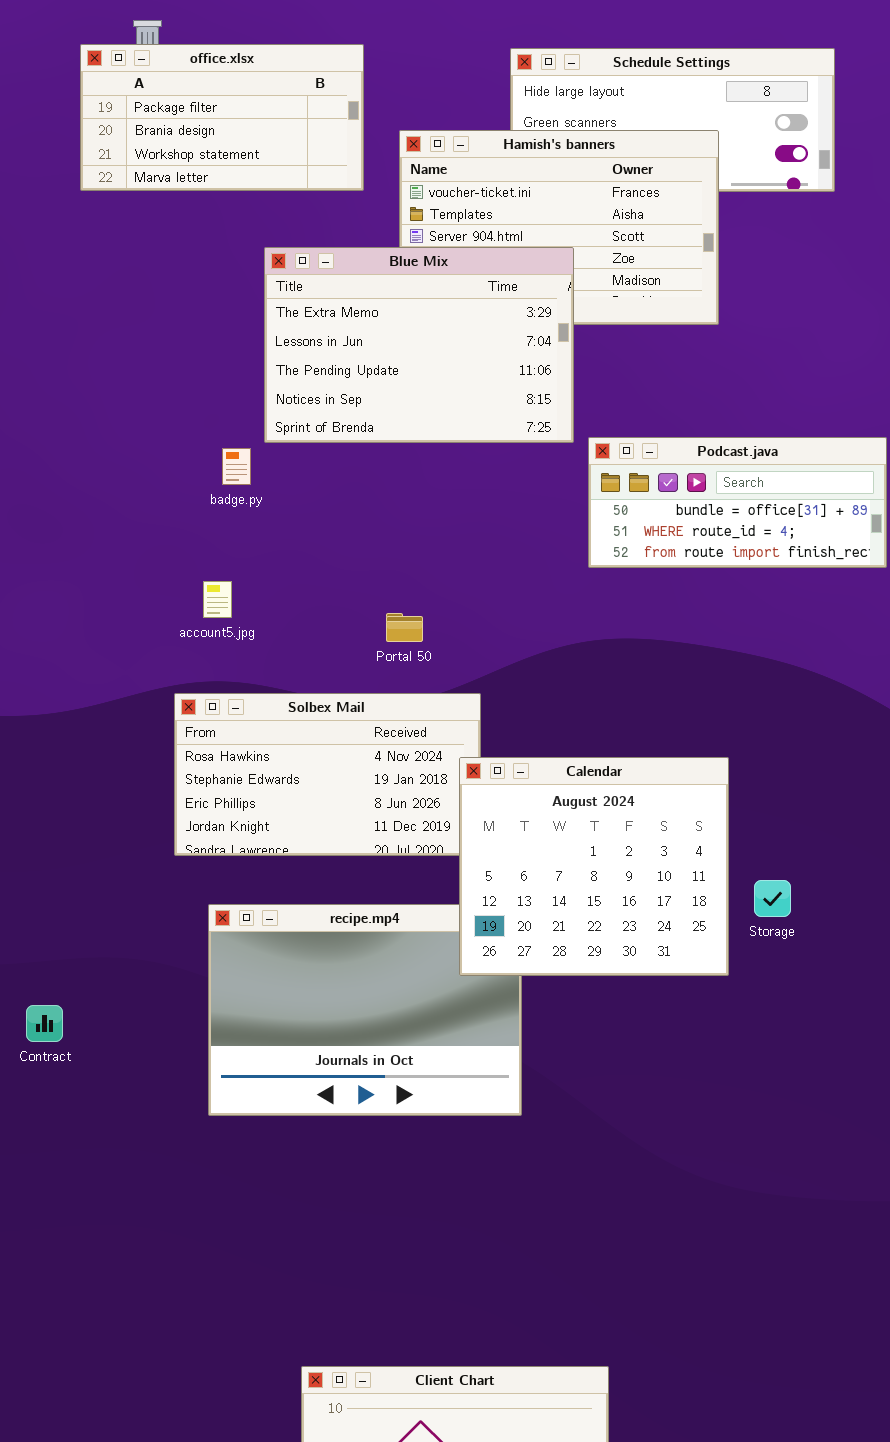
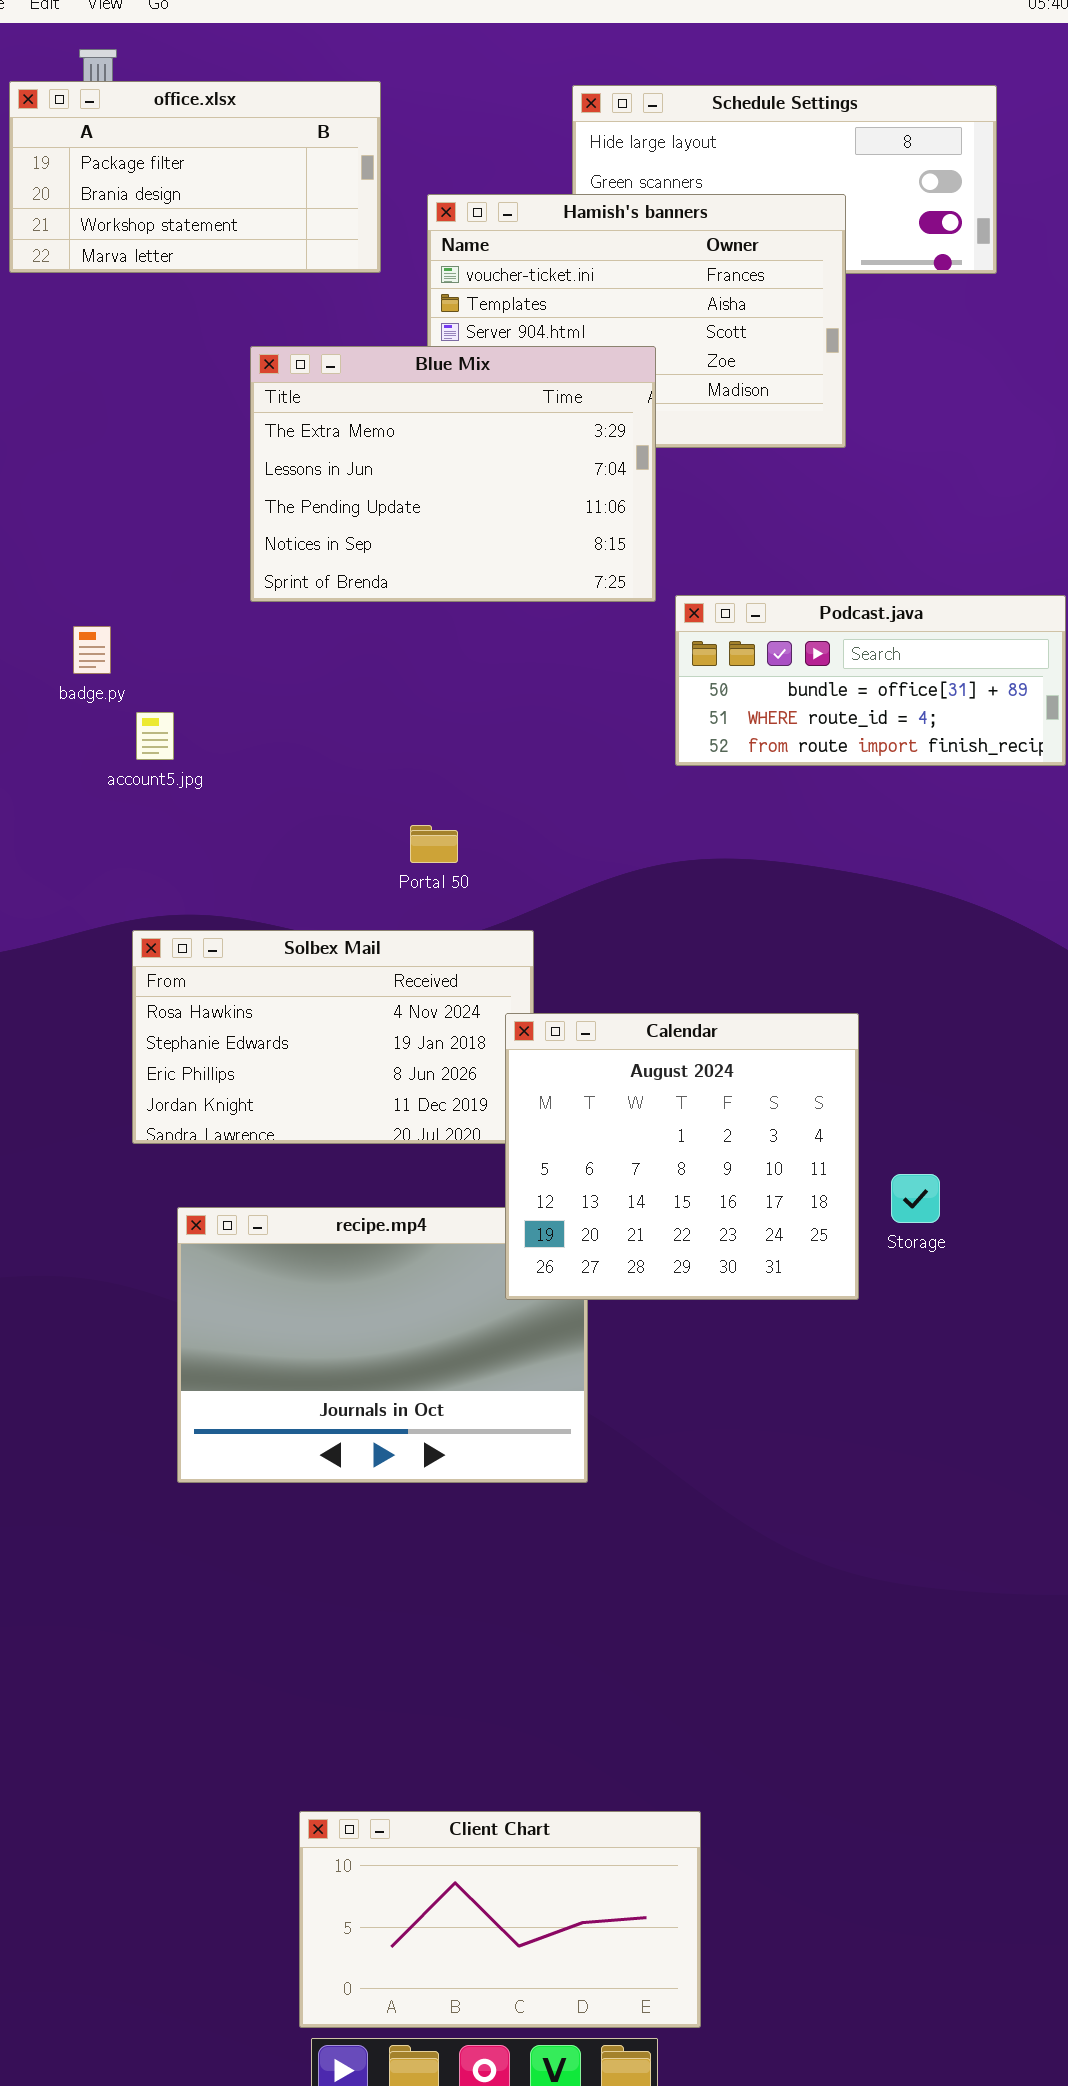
badge.py: [222,448,251,485] -> [73,626,111,674], moved
account5.jpg: [203,581,232,618] -> [136,712,174,760], moved

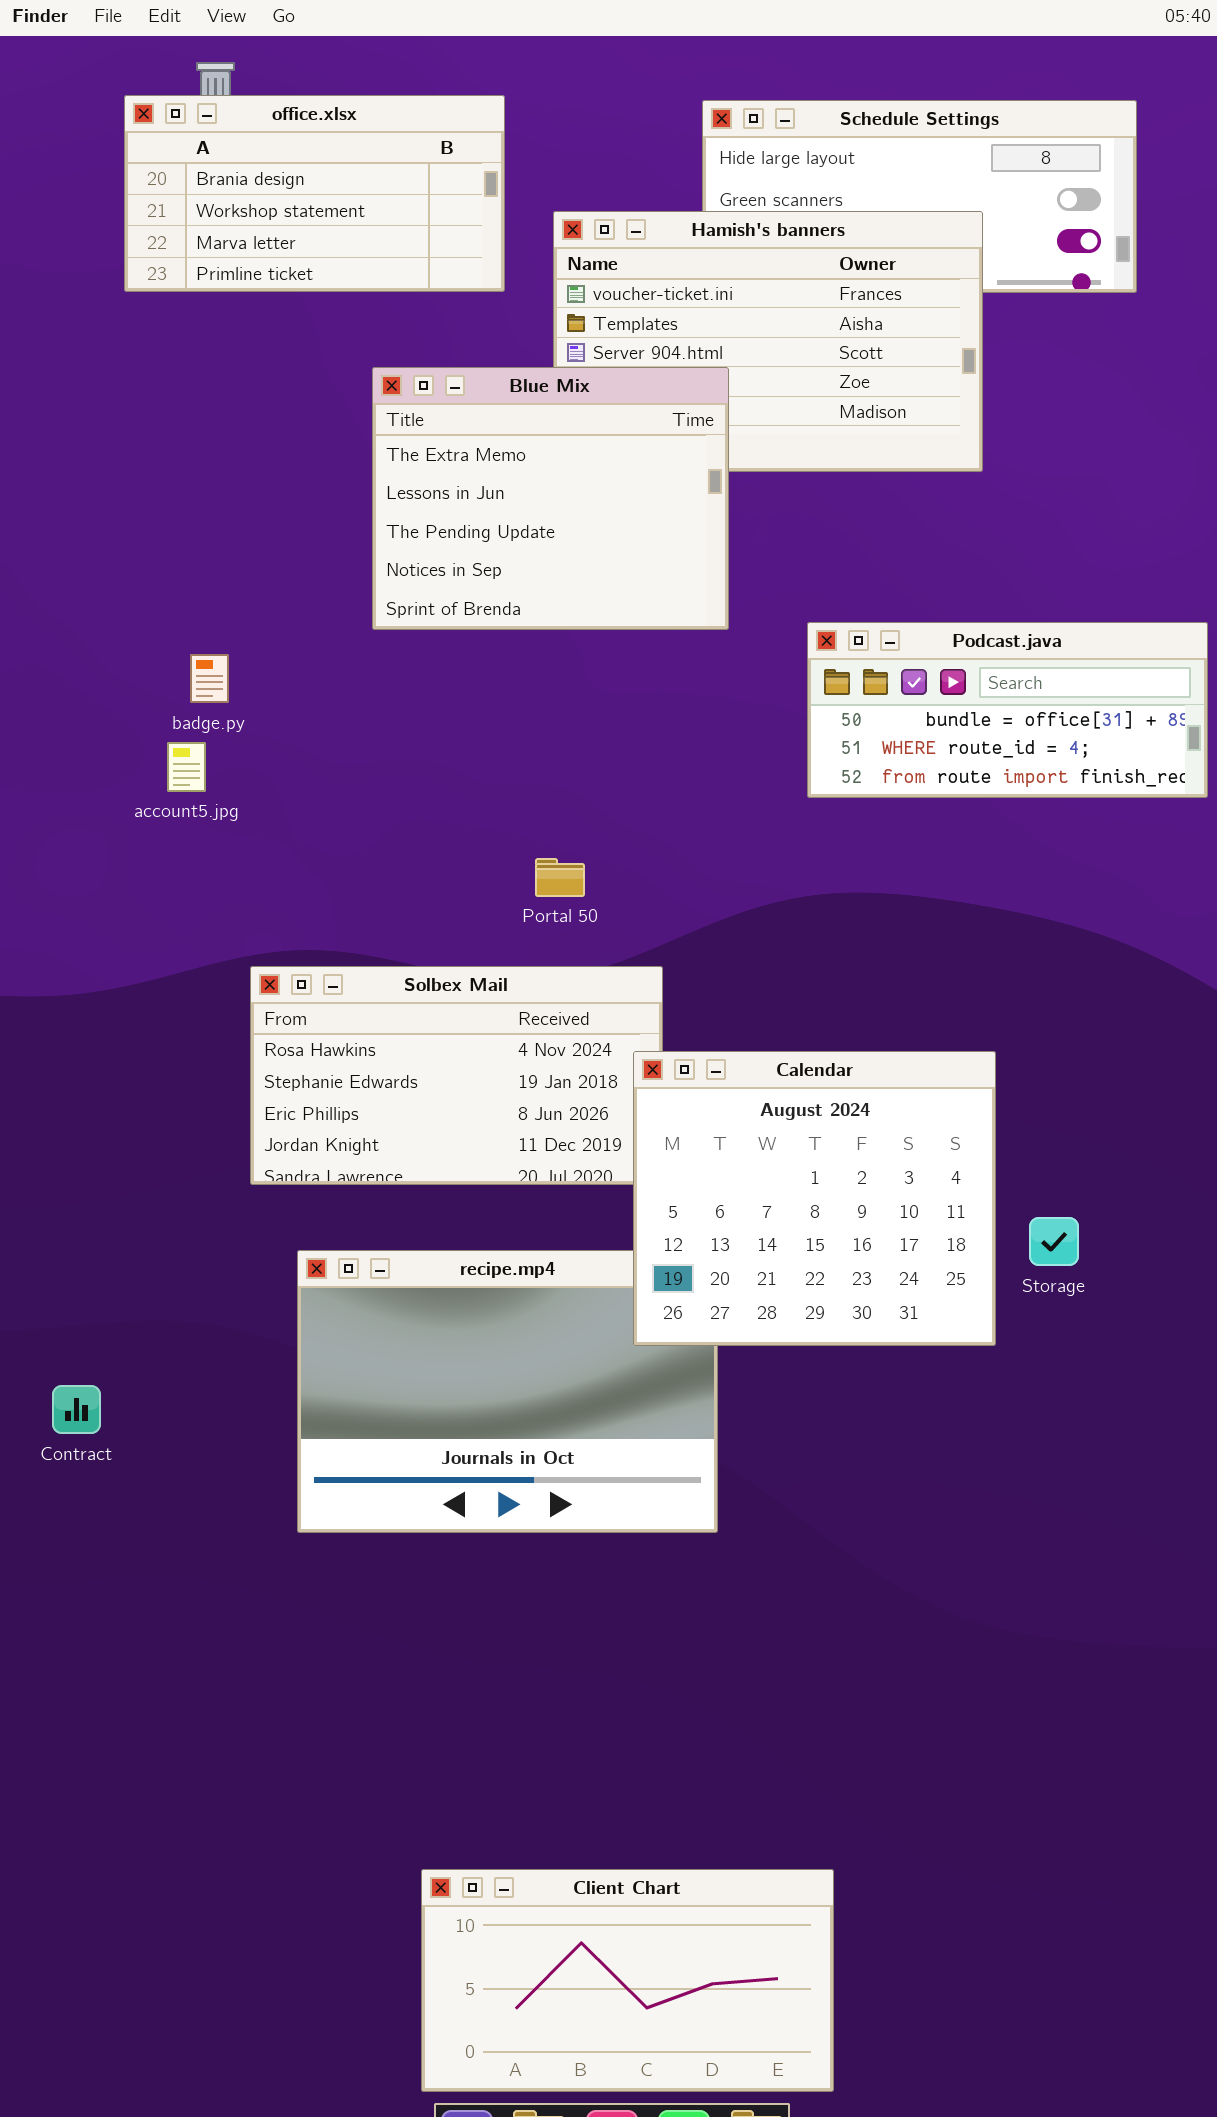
office.xlsx: [9,81,381,273] -> [124,95,505,292], scrolled down 1 row
Blue Mix: [250,346,656,602] -> [372,367,729,630], resized
account5.jpg: [136,712,174,760] -> [167,742,206,792], moved

